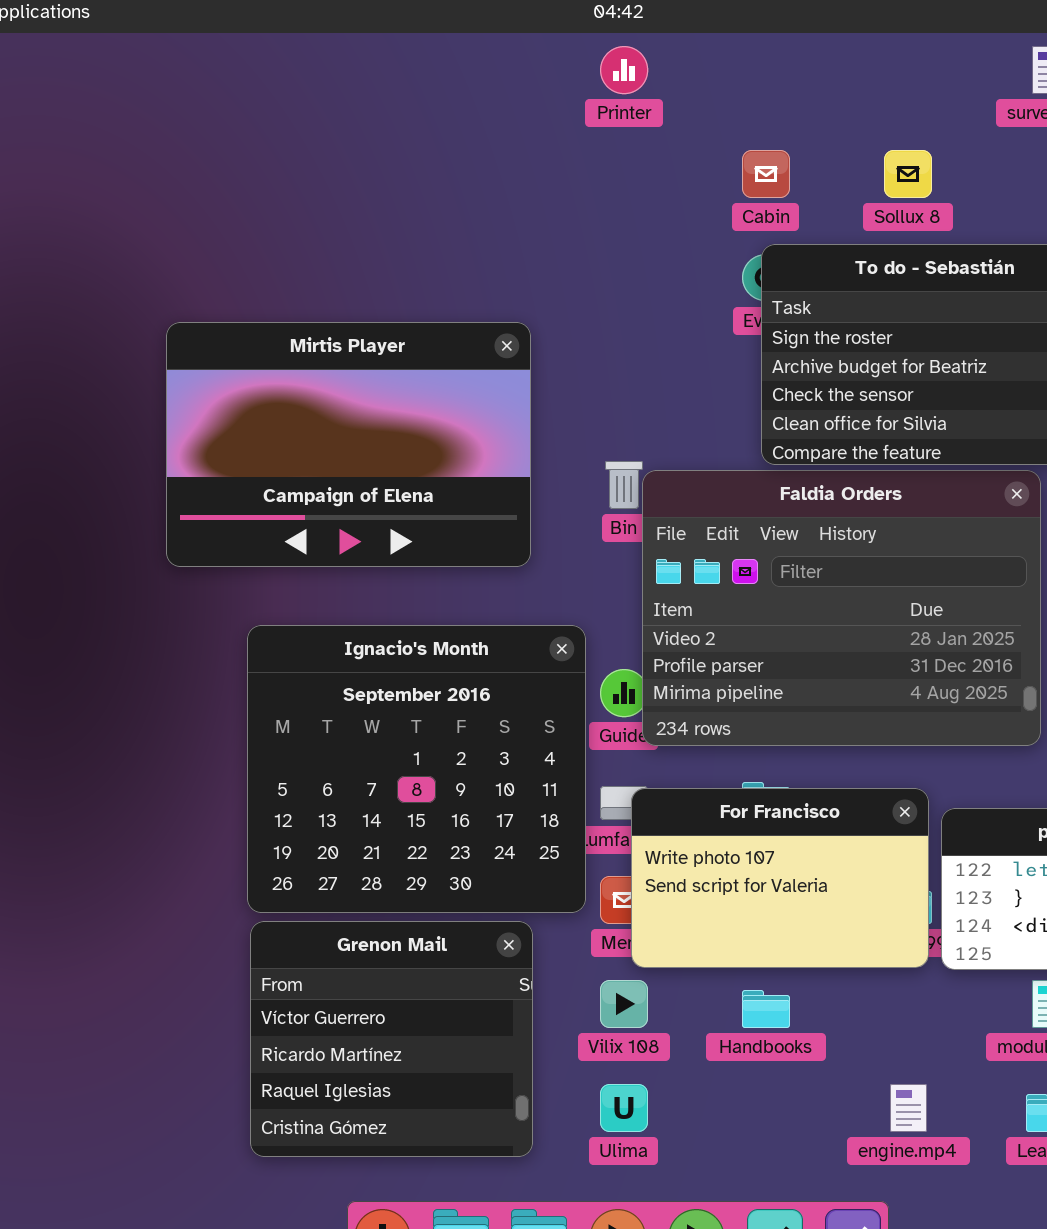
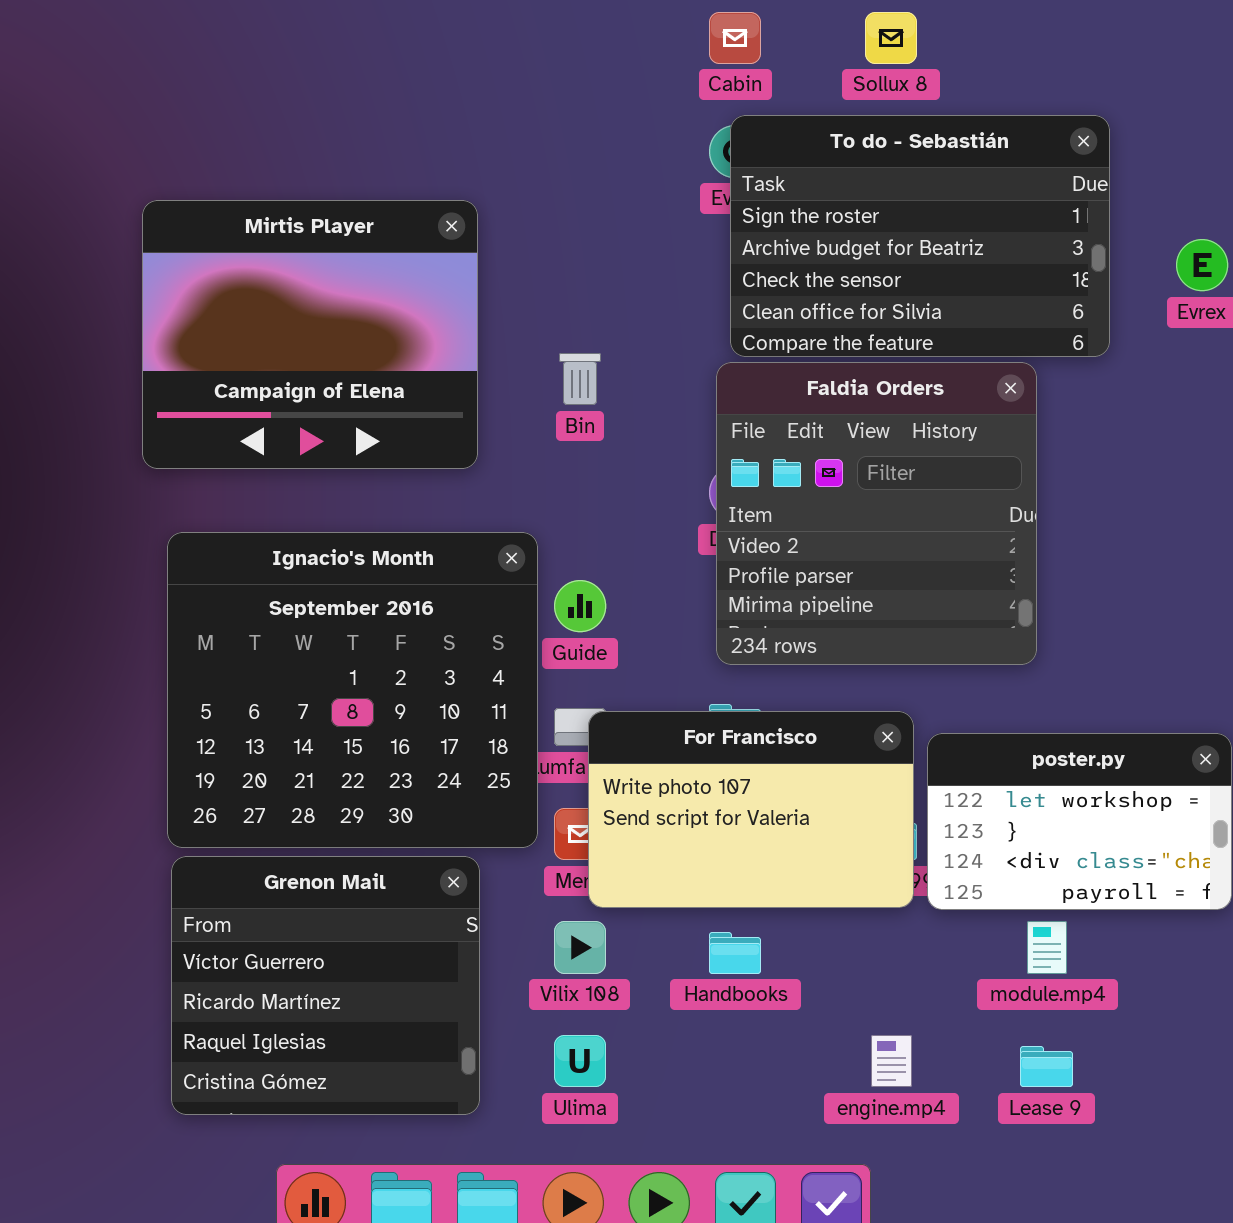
Mirtis Player: [166,322,531,567] -> [142,200,478,469], resized
Faldia Orders: [642,470,1041,746] -> [716,362,1037,665], resized

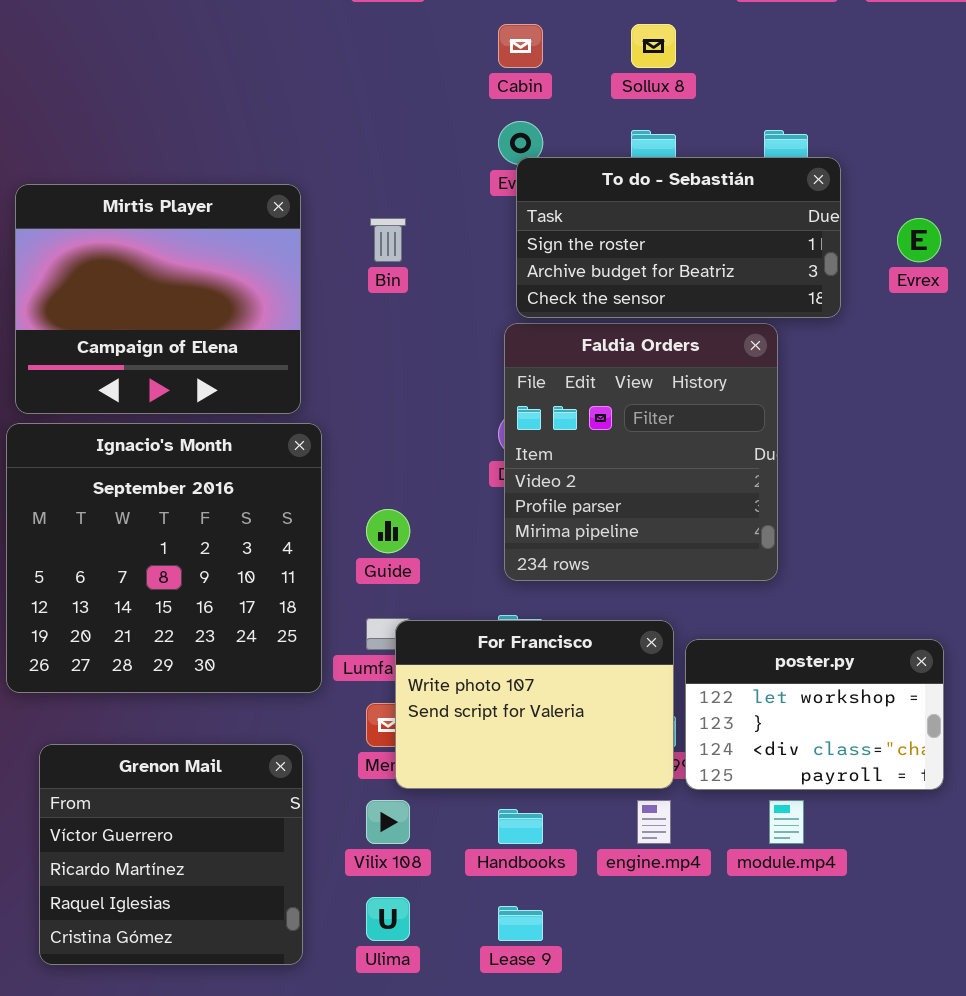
To do - Sebastián: [730,115,1110,357] -> [516,157,841,318], resized
Bin: [559,353,601,405] -> [370,218,406,262], moved
Ignacio's Month: [167,532,538,848] -> [6,423,322,693], moved
engine.mp4: [871,1035,912,1087] -> [637,800,671,844], moved
Lease 9: [1020,1046,1073,1087] -> [498,906,543,941], moved

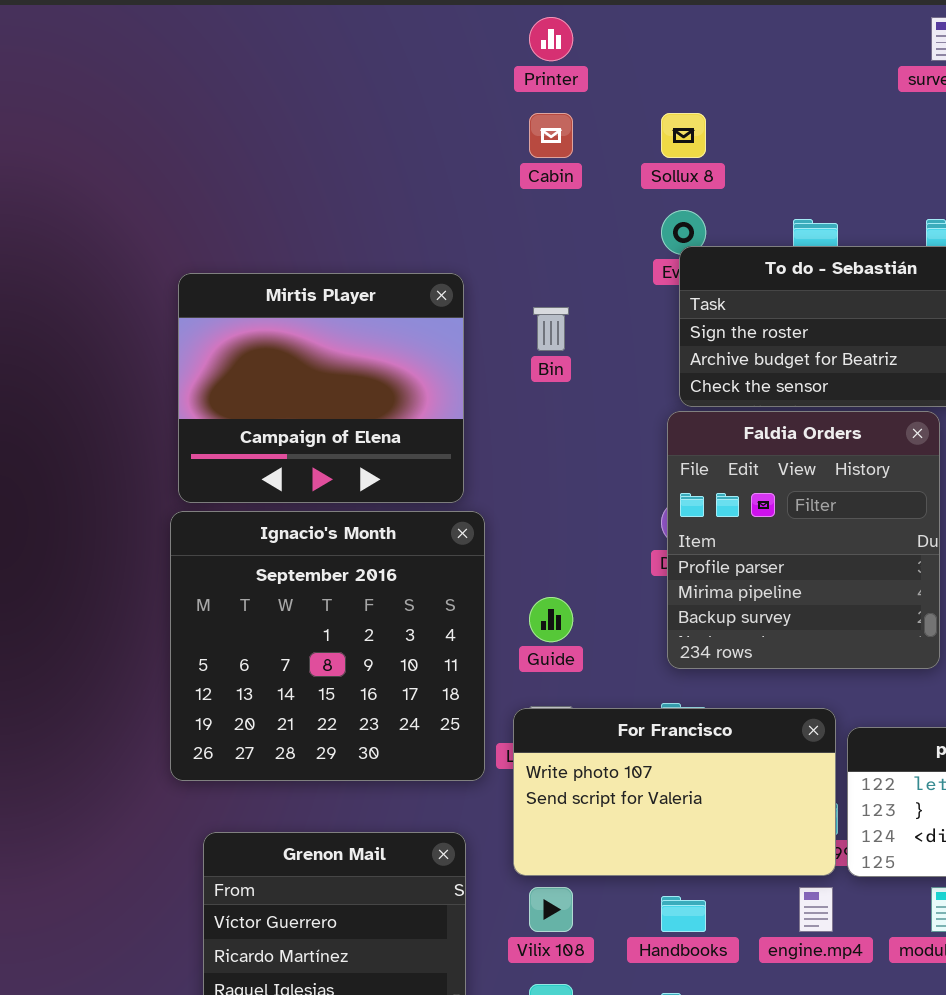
Cabin: [498,24,543,68] -> [529,113,573,158], moved
Sollux 8: [631,24,676,68] -> [661,113,706,158], moved
Faldia Orders: [504,323,778,581] -> [667,411,940,669], scrolled down 1 row
For Francisco: [395,620,674,789] -> [513,708,836,876], resized

